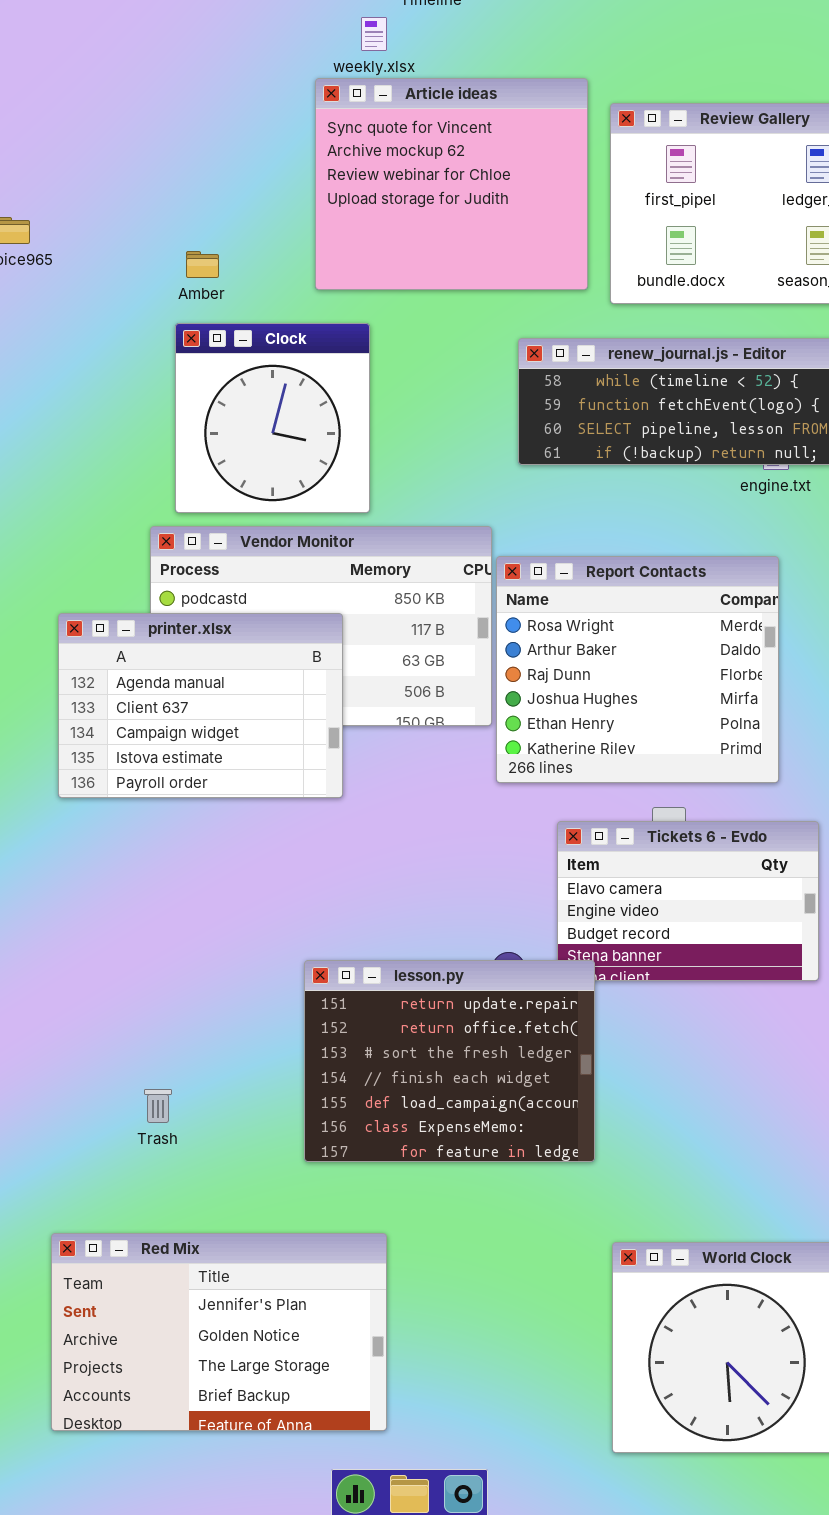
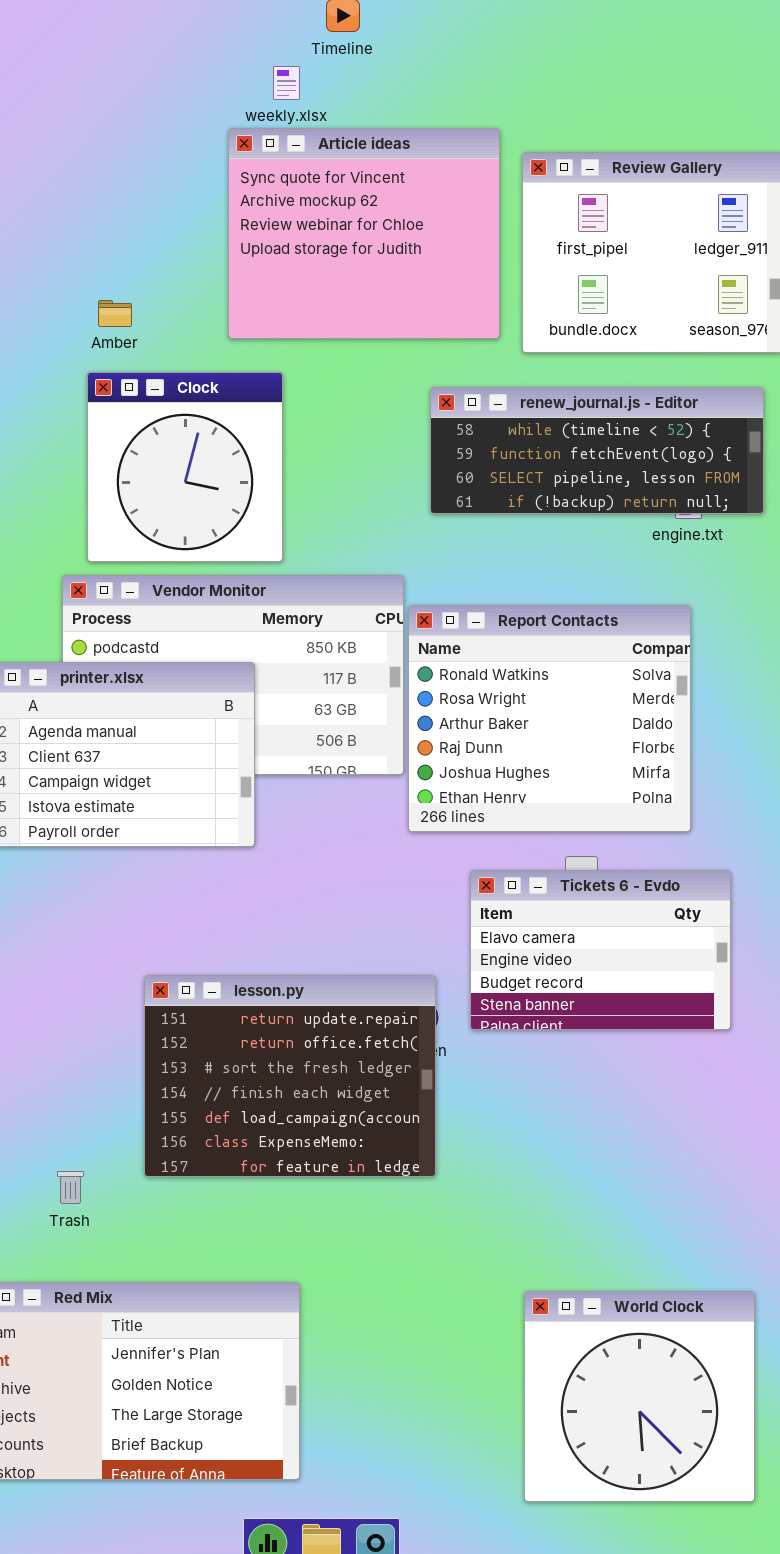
Report Contacts: [496,556,779,783] -> [408,605,691,832], scrolled up 1 row
lesson.py: [304,960,595,1162] -> [144,975,436,1177], moved
Trash: [144,1089,172,1123] -> [57,1171,84,1204], moved

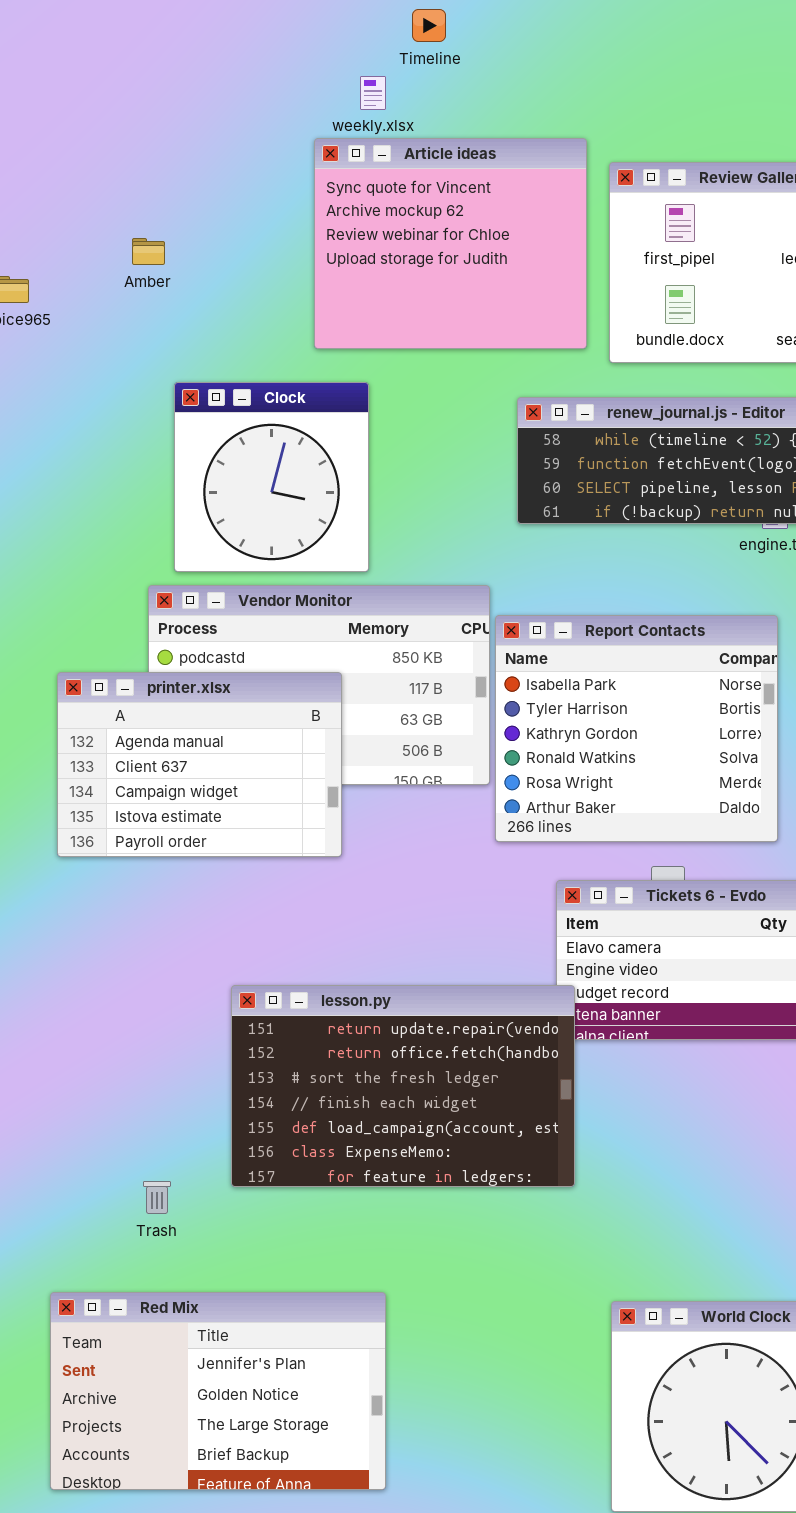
Amber: [98,300,132,327] -> [132,238,165,265], moved
Report Contacts: [408,605,691,832] -> [495,615,778,842], scrolled up 3 rows
lesson.py: [144,975,436,1177] -> [231,985,575,1187], resized

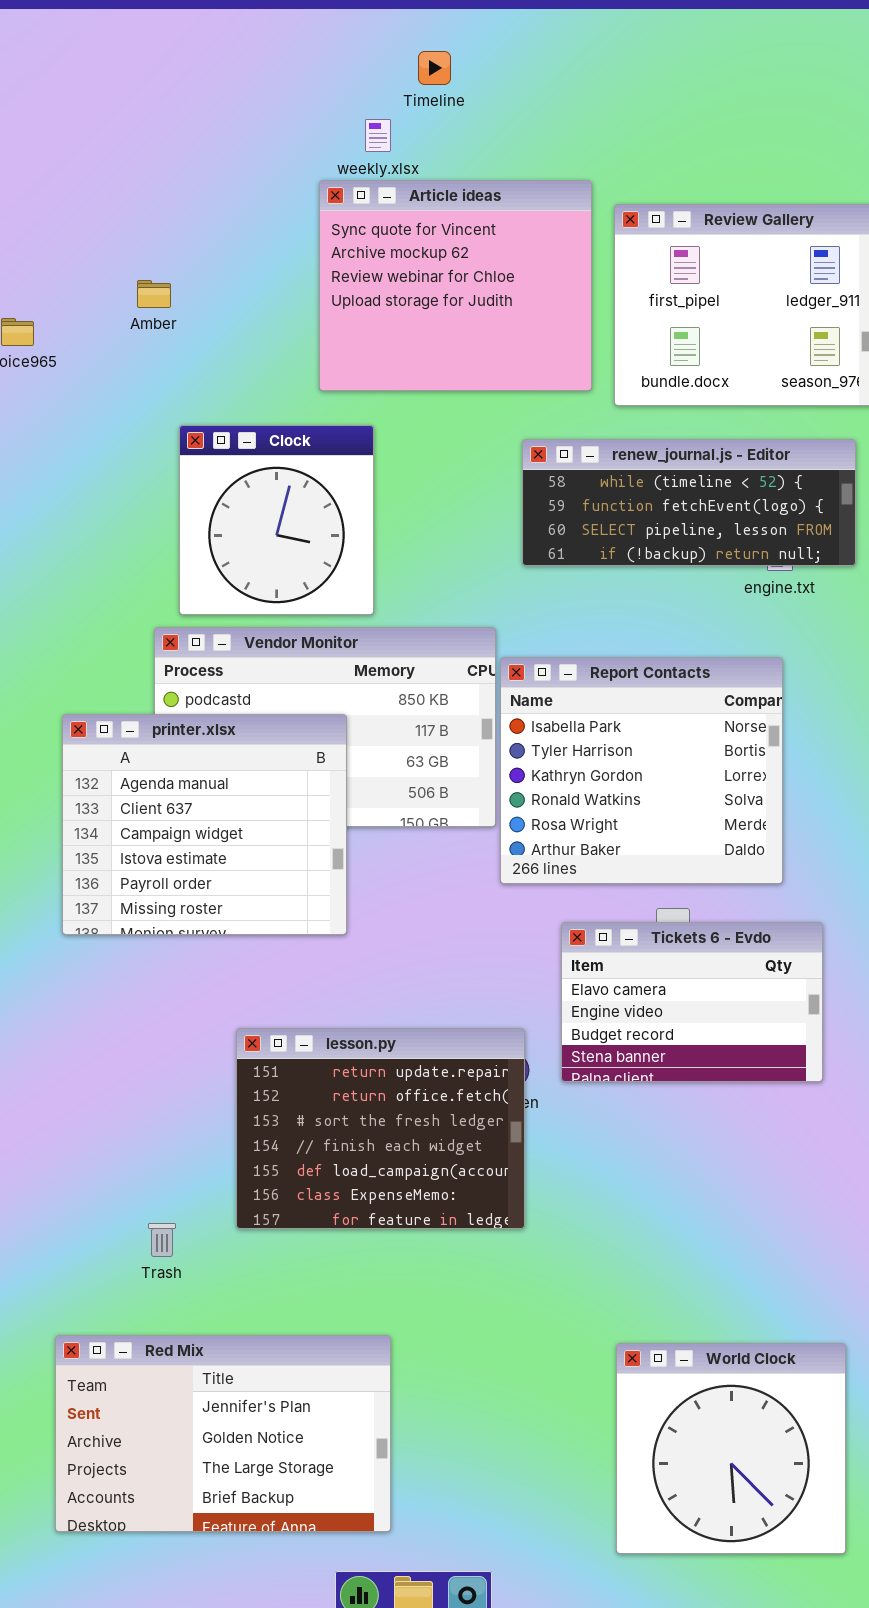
printer.xlsx: [57,672,342,857] -> [62,714,347,935], resized
lesson.py: [231,985,575,1187] -> [236,1028,525,1229], resized

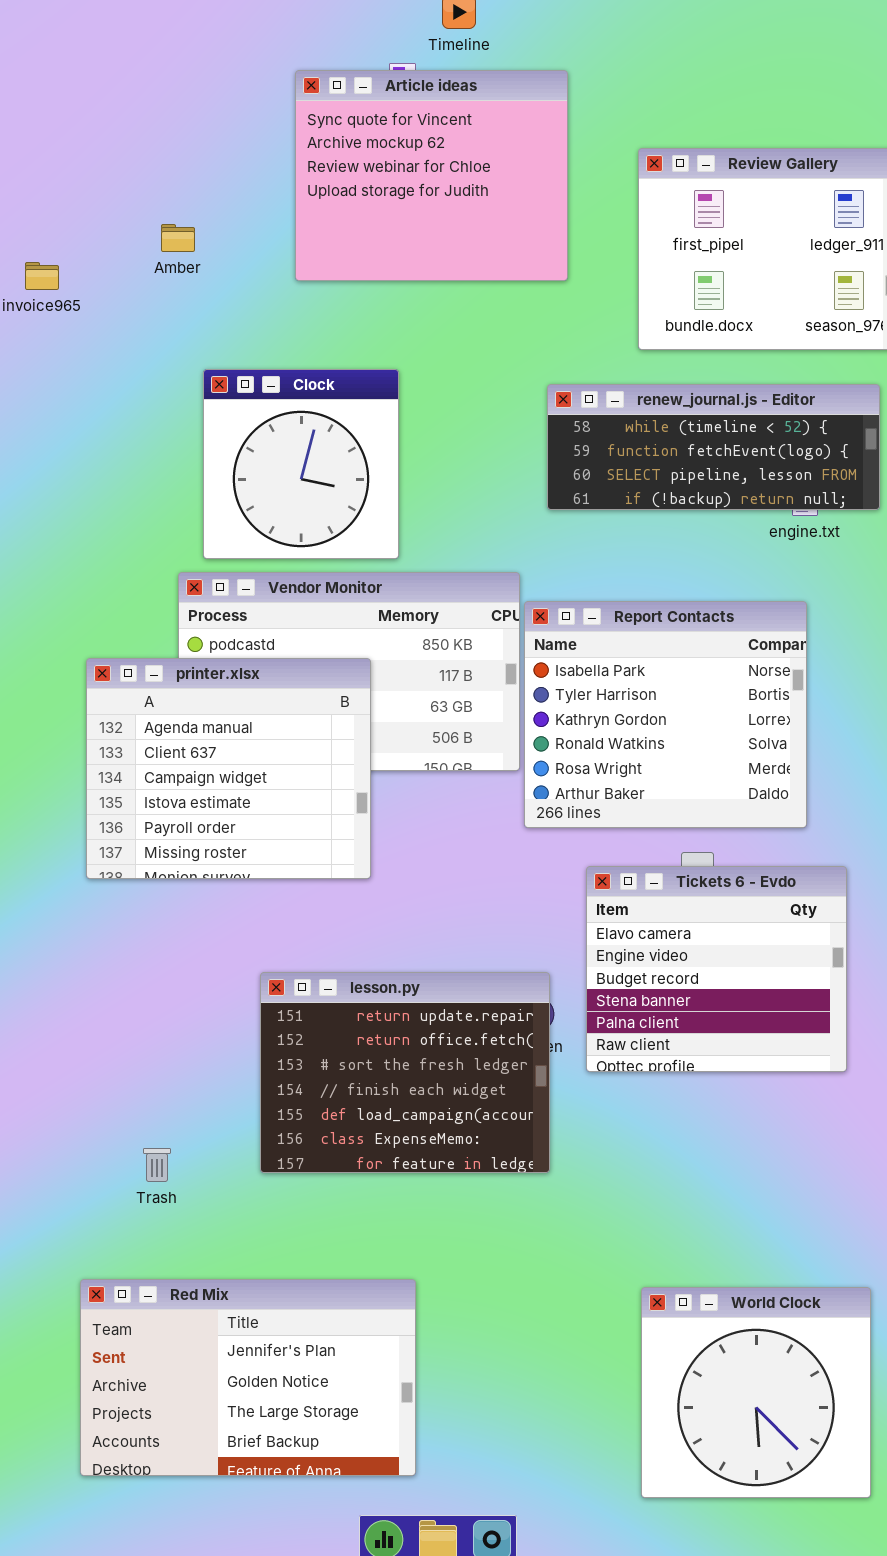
Article ideas: [319,180,592,391] -> [295,70,568,281], moved
Tickets 6 - Evdo: [561,922,823,1082] -> [586,866,847,1072], resized
Trash: [148,1223,176,1257] -> [143,1148,171,1182], moved

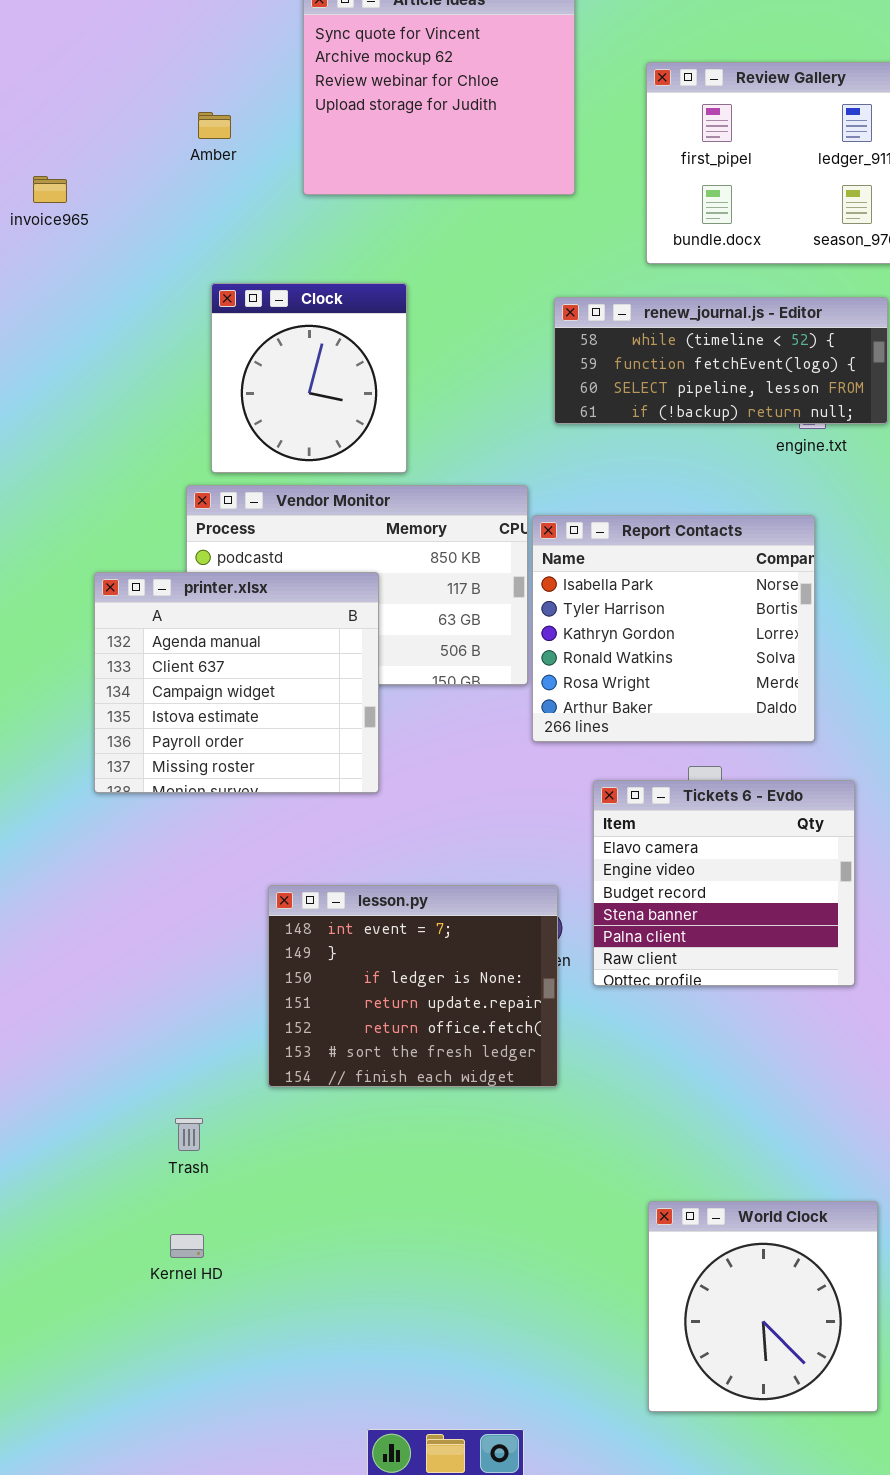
Amber: [161,224,195,252] -> [198,112,231,139], moved
lesson.py: [260,972,550,1173] -> [268,885,558,1087], scrolled up 3 rows
Trash: [143,1148,171,1182] -> [175,1118,203,1151], moved
Red Mix: [80,1279,416,1476] -> none, closed

